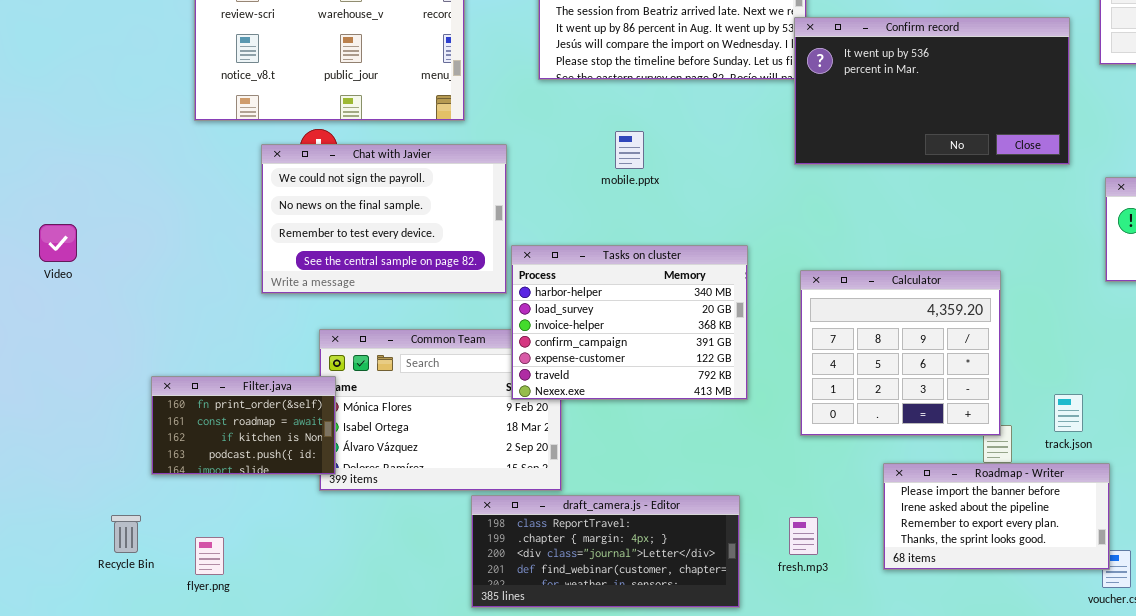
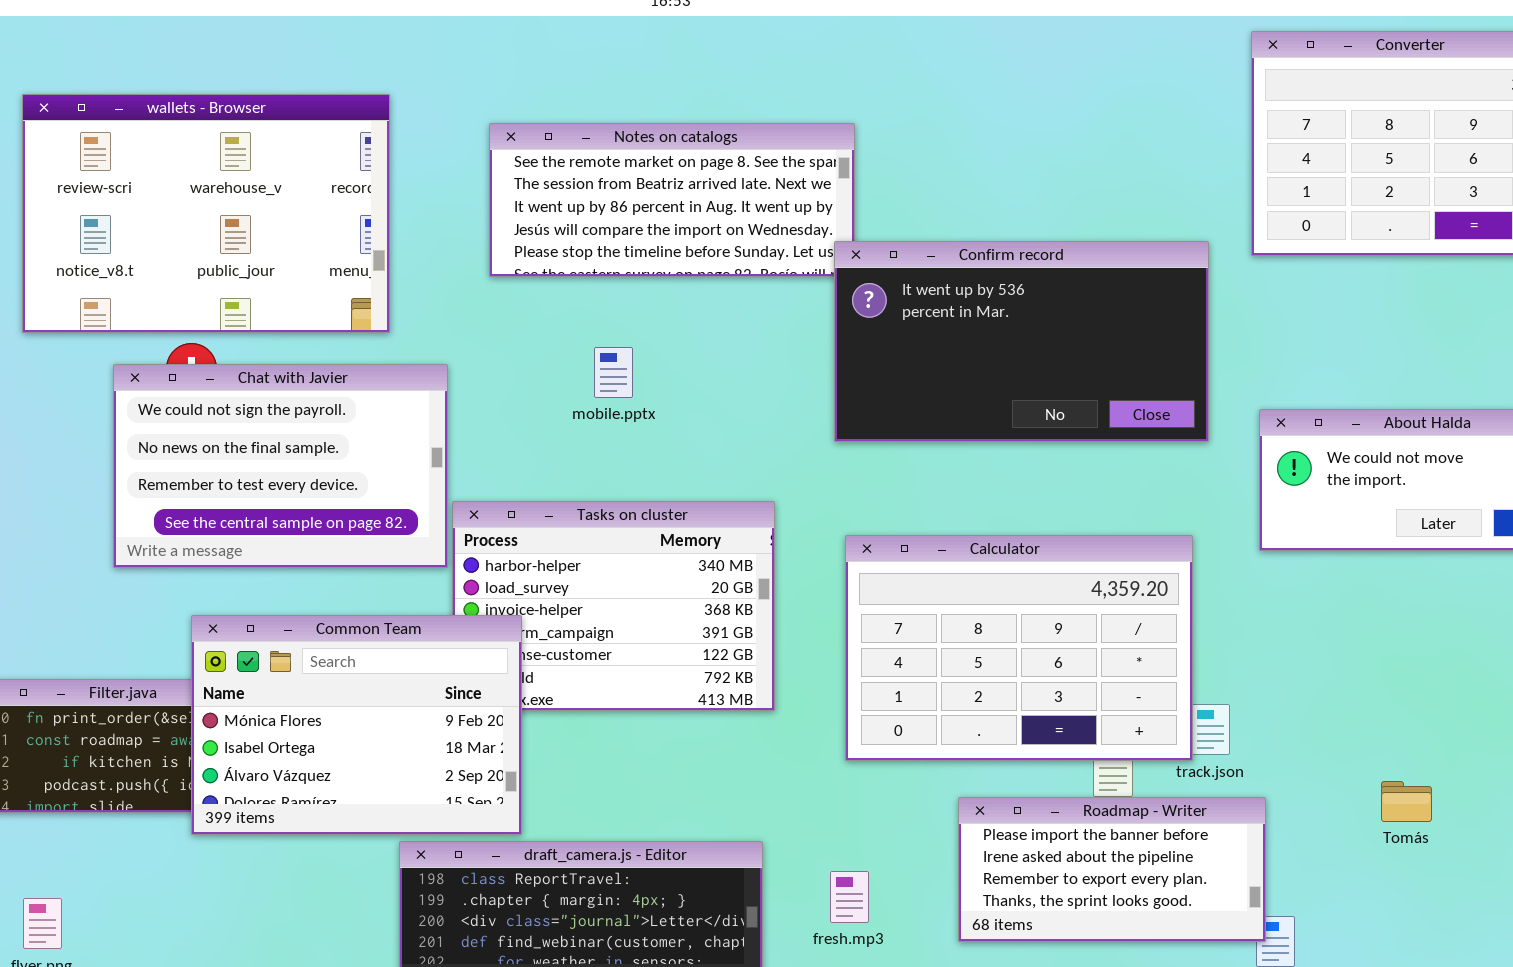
Confirm record: [794,17,1070,165] -> [834,241,1209,442], moved
Calculator: [800,270,1001,436] -> [845,535,1193,761], resized
Common Team: [319,329,562,491] -> [191,615,522,835], raised

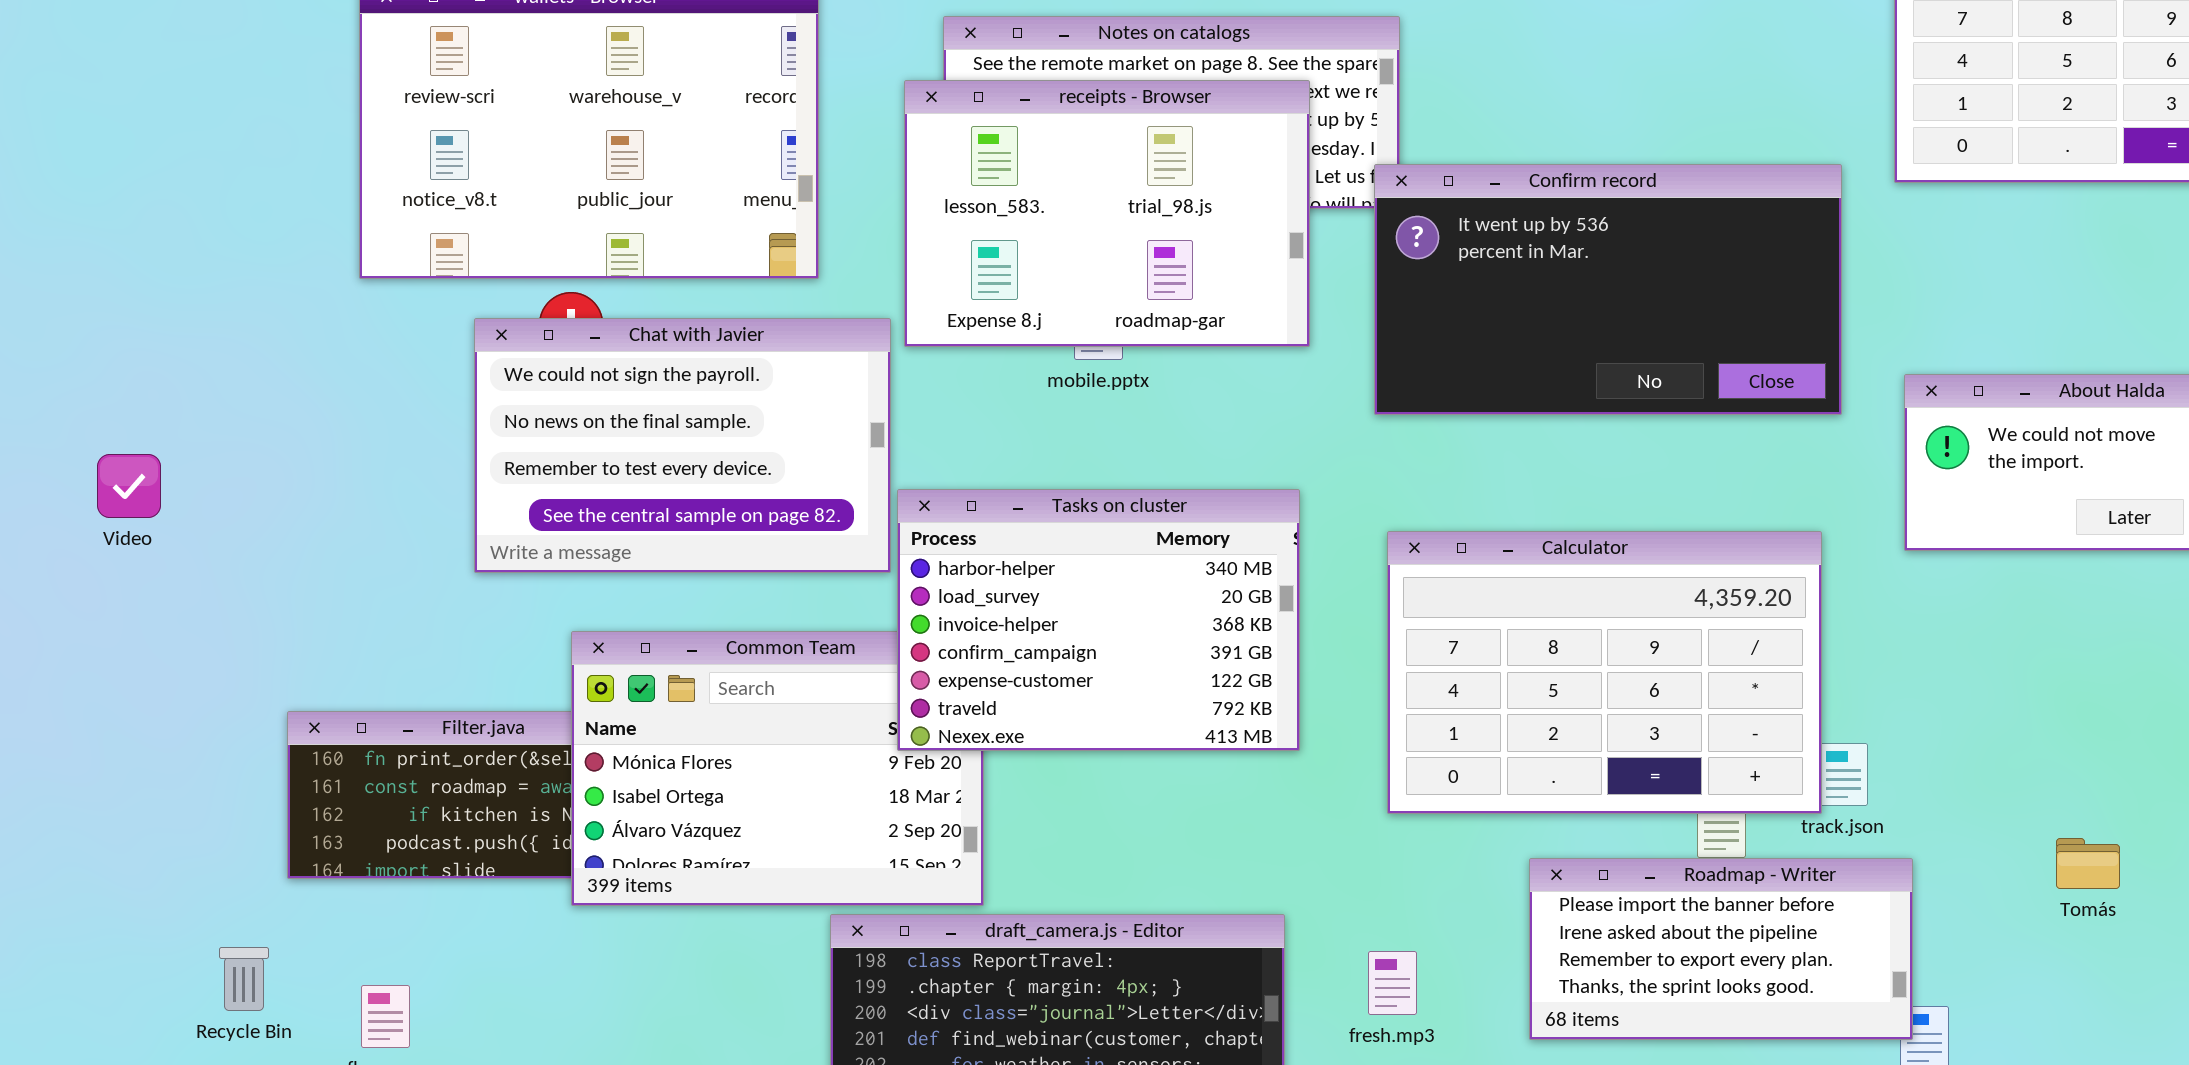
receipts - Browser: none -> [904,80,1310,347], opened
Tasks on cluster: [452,501,775,711] -> [897,489,1300,751], raised

